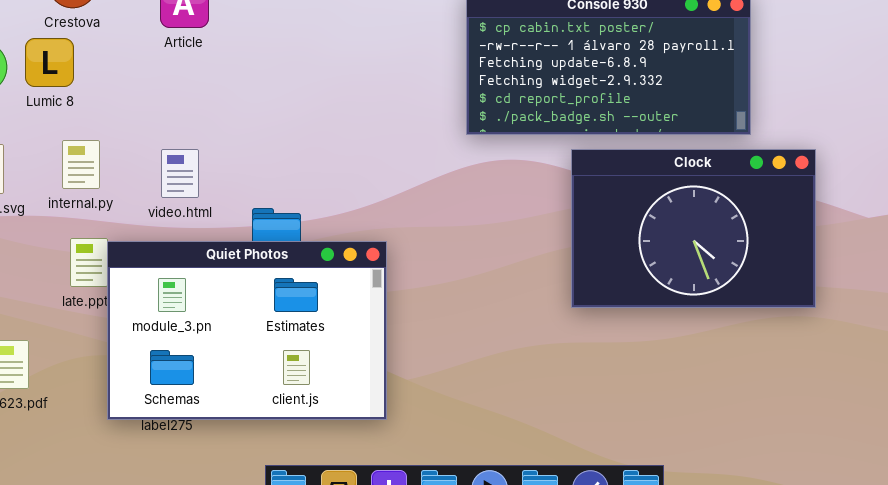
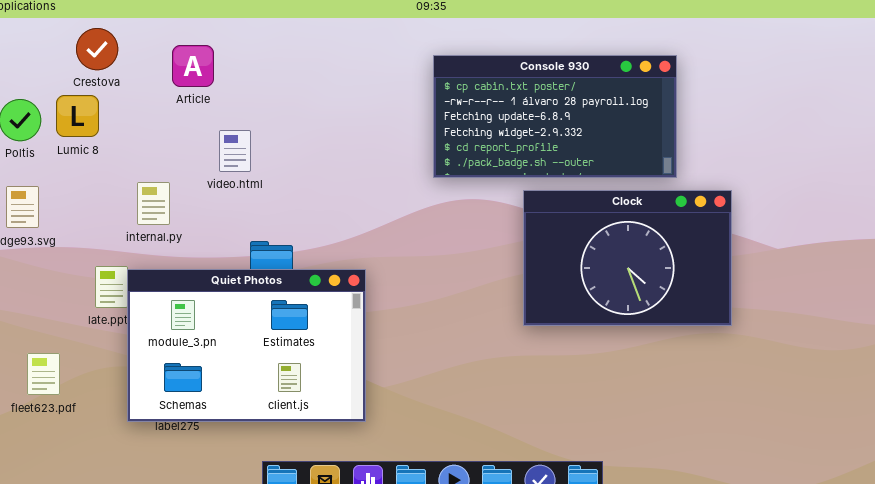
internal.py: [62,140,100,189] -> [137,182,170,225], moved
video.html: [161,149,199,198] -> [219,130,251,172], moved

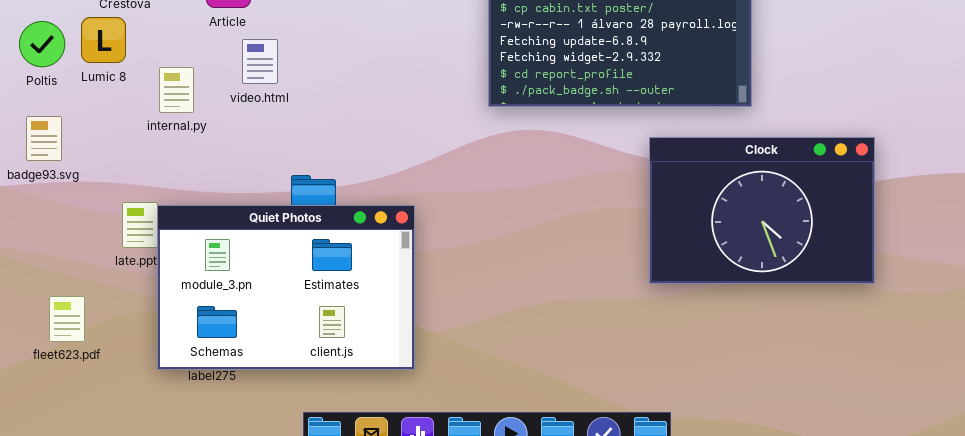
video.html: [219,130,251,172] -> [242,39,278,84], moved
internal.py: [137,182,170,225] -> [159,67,194,113], moved
Clock: [523,190,732,326] -> [649,137,875,284], moved

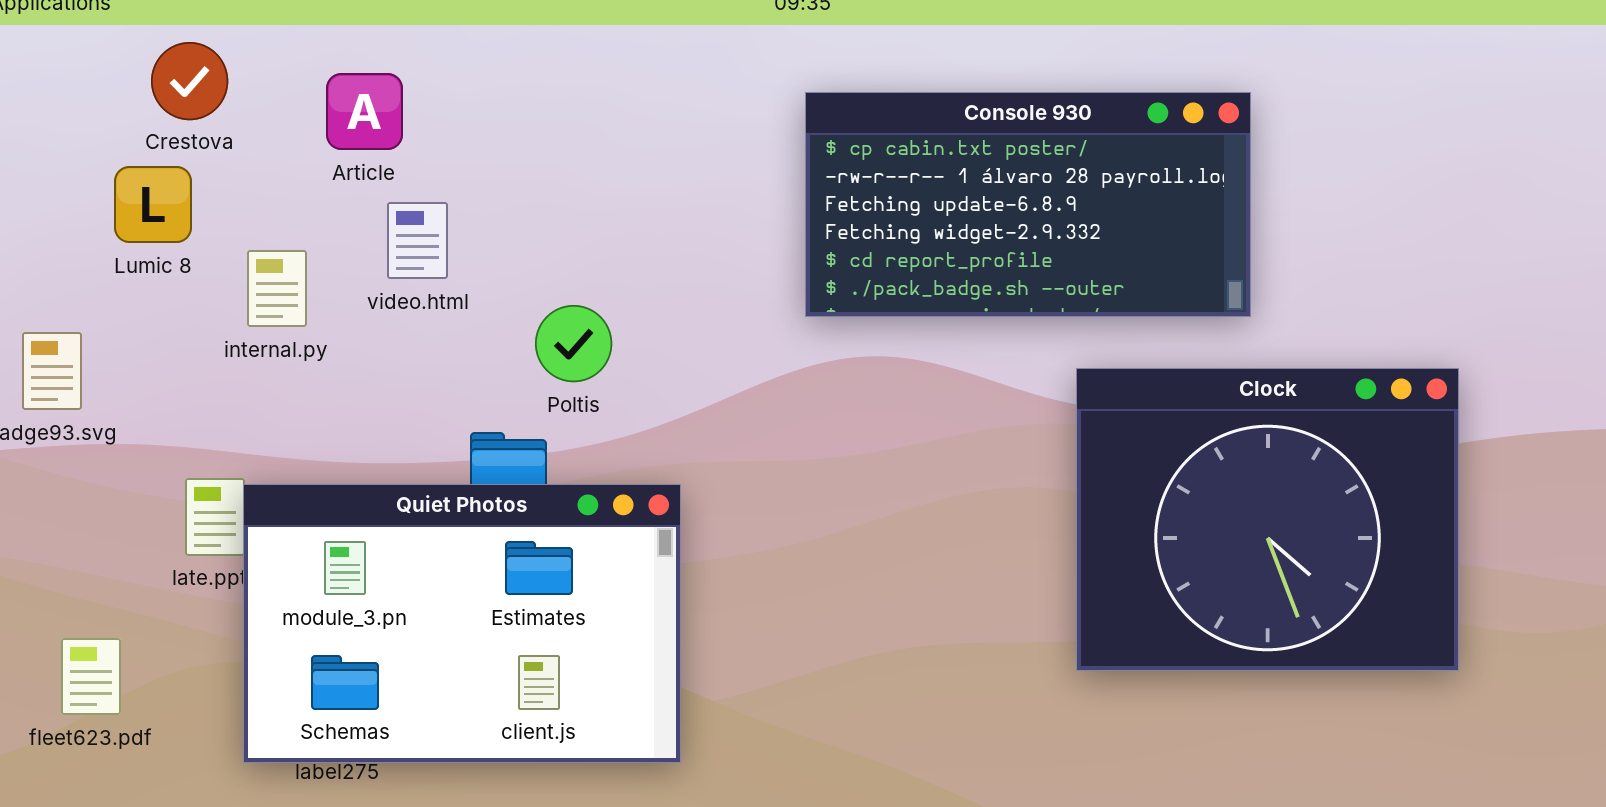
Poltis: [19,21,65,67] -> [535,305,612,382], moved
Clock: [649,137,875,284] -> [1076,368,1459,671], resized

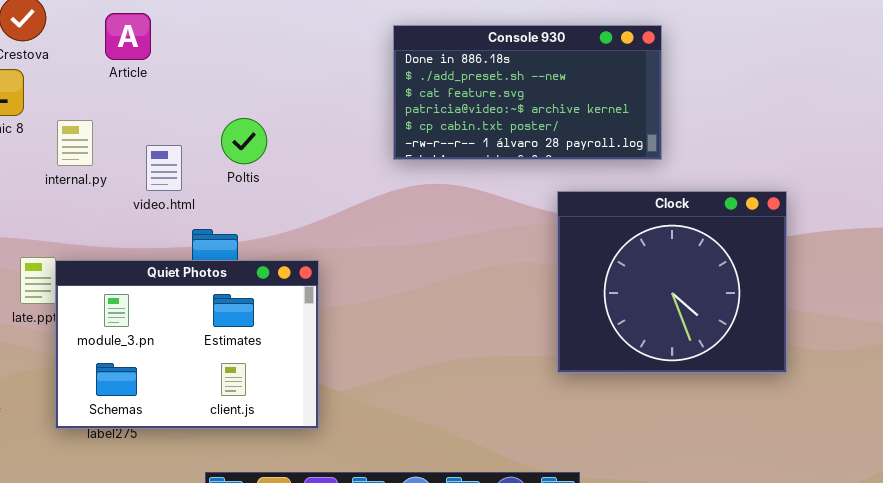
Console 930: [805,92,1251,317] -> [393,25,662,160], scrolled up 4 rows
video.html: [387,202,448,279] -> [146,145,182,191], moved
Poltis: [535,305,612,382] -> [221,118,267,164], moved

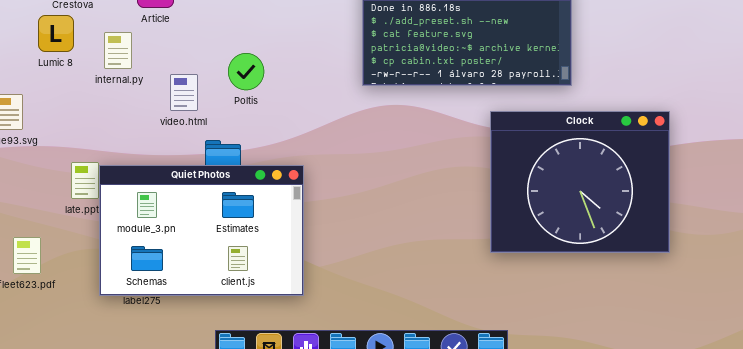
internal.py: [57,120,93,166] -> [104,32,132,69], moved

